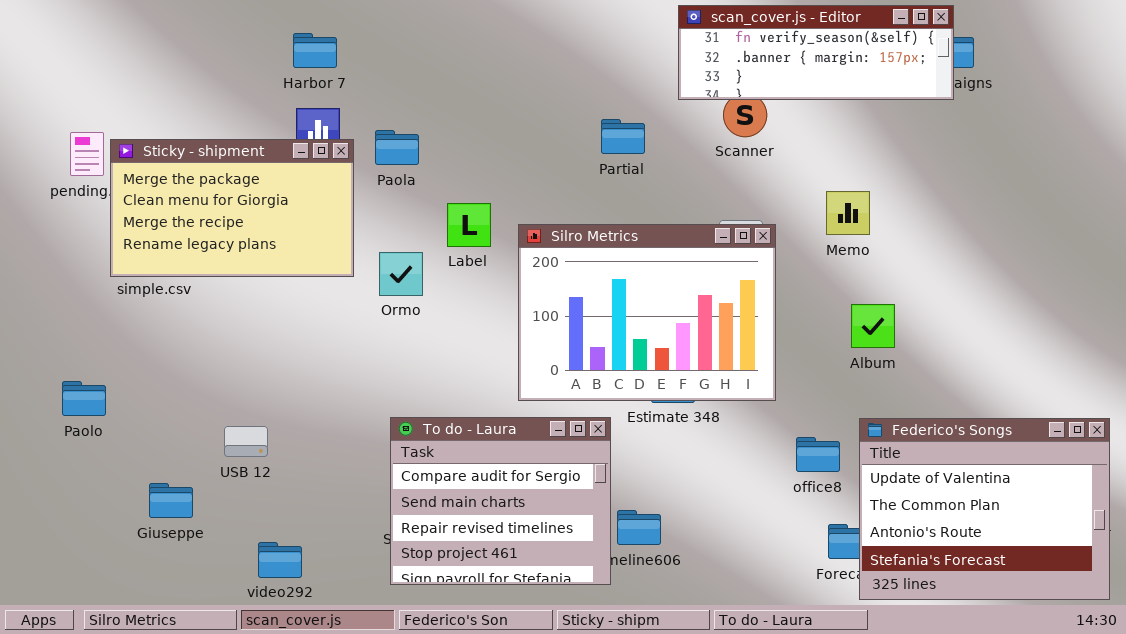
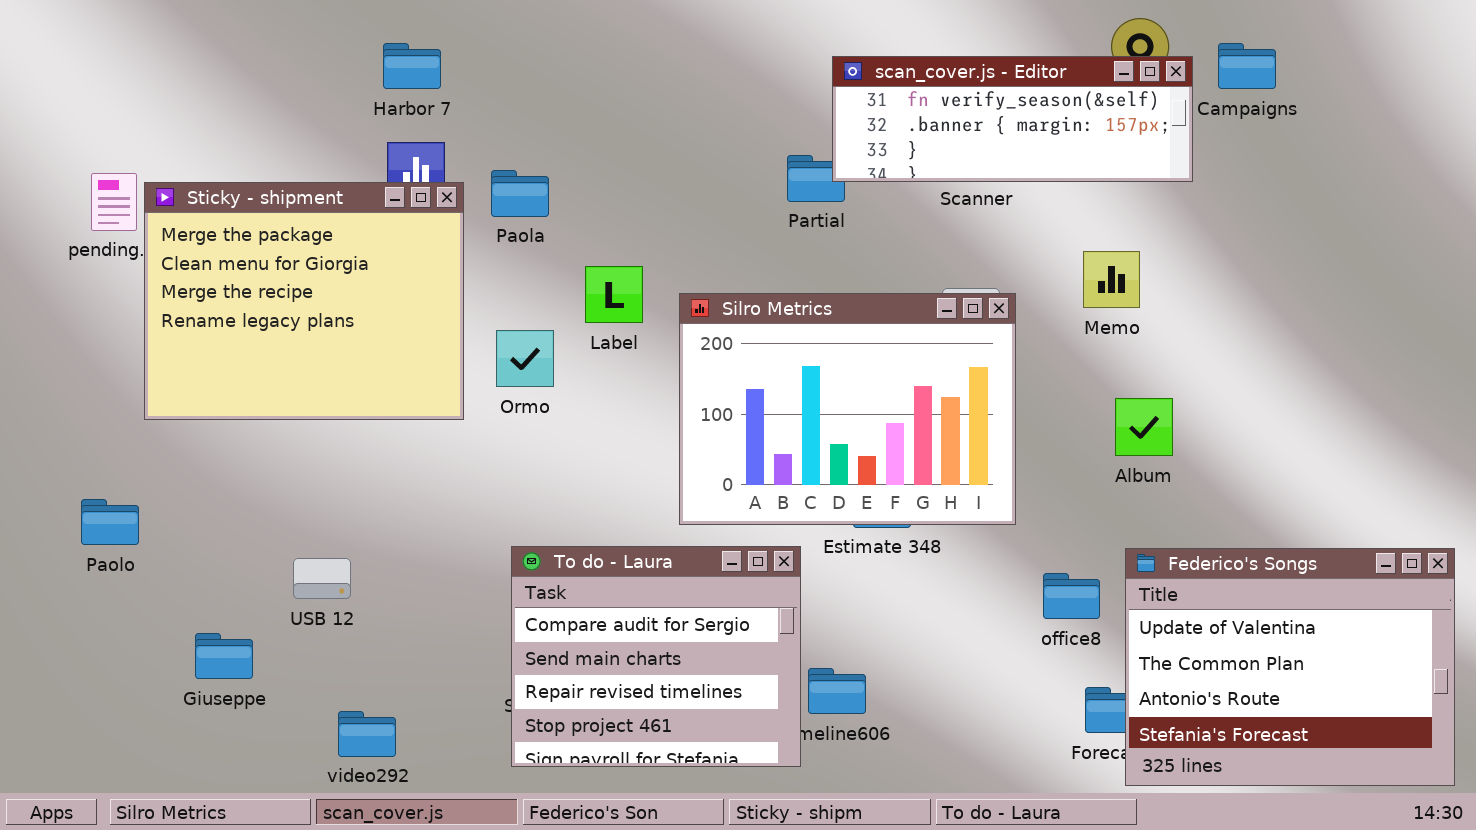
scan_cover.js - Editor: [678,5,954,100] -> [832,56,1193,182], moved
Sticky - shipment: [110,139,354,277] -> [144,182,464,420], resized

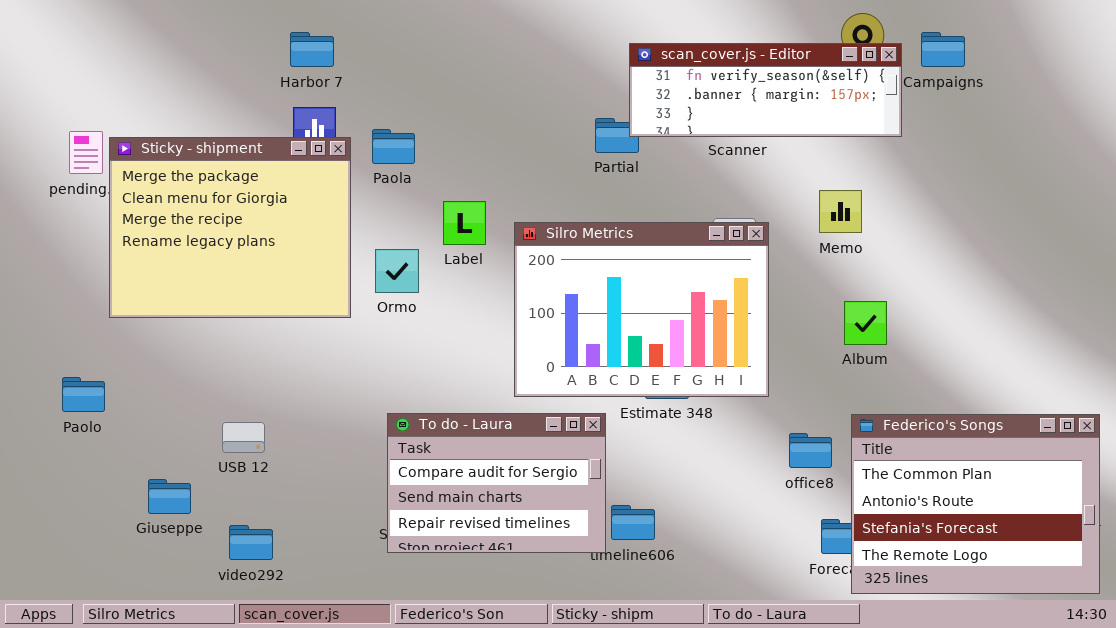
To do - Laura: [511,546,801,767] -> [387,413,606,553], resized
Federico's Songs: [1125,548,1455,786] -> [851,414,1100,594], scrolled down 1 row
video292: [338,711,396,757] -> [229,525,273,560], moved

